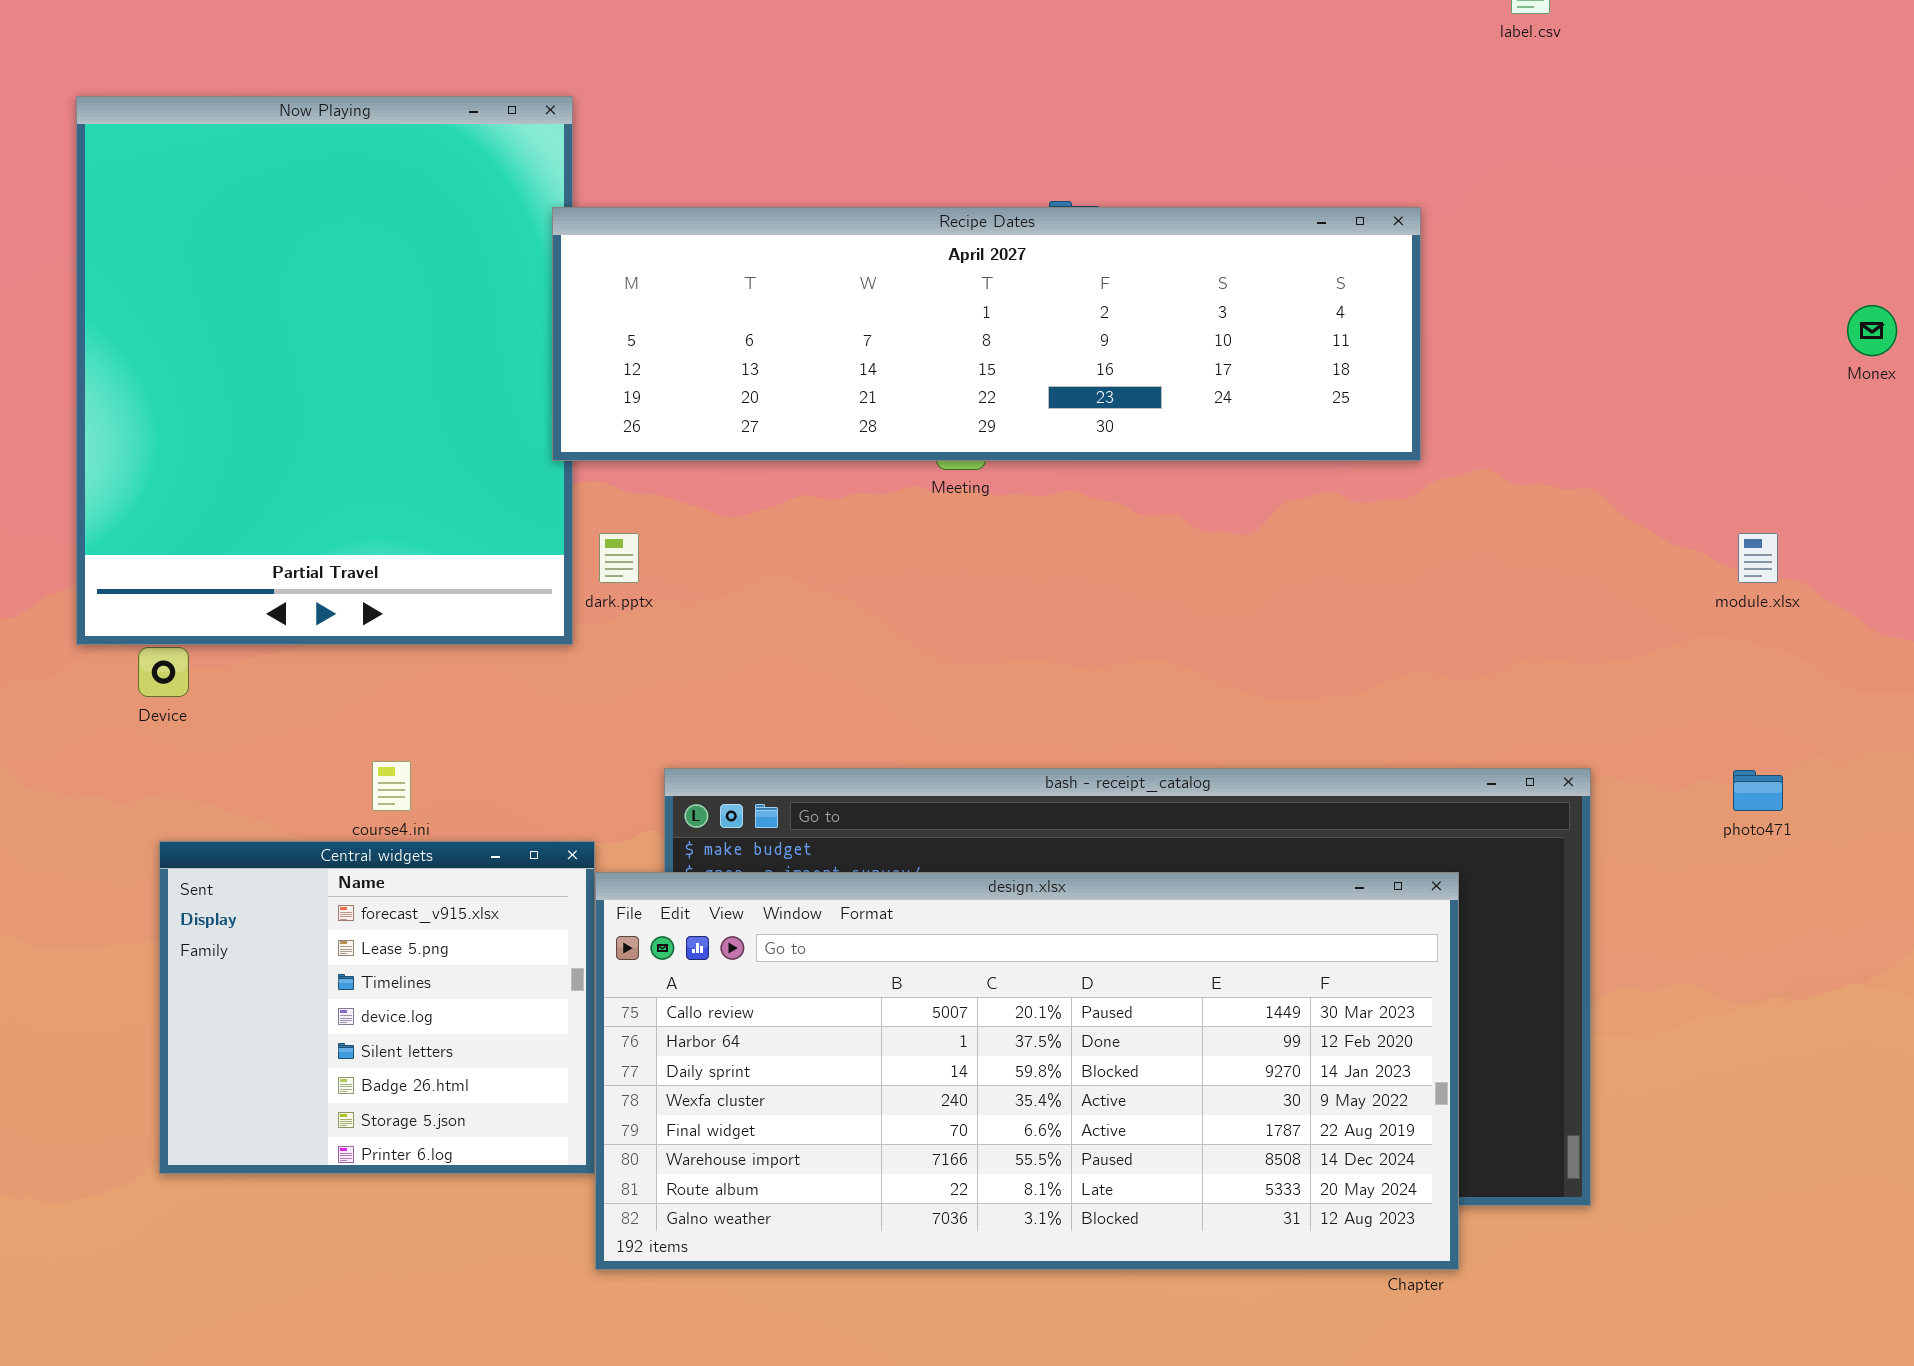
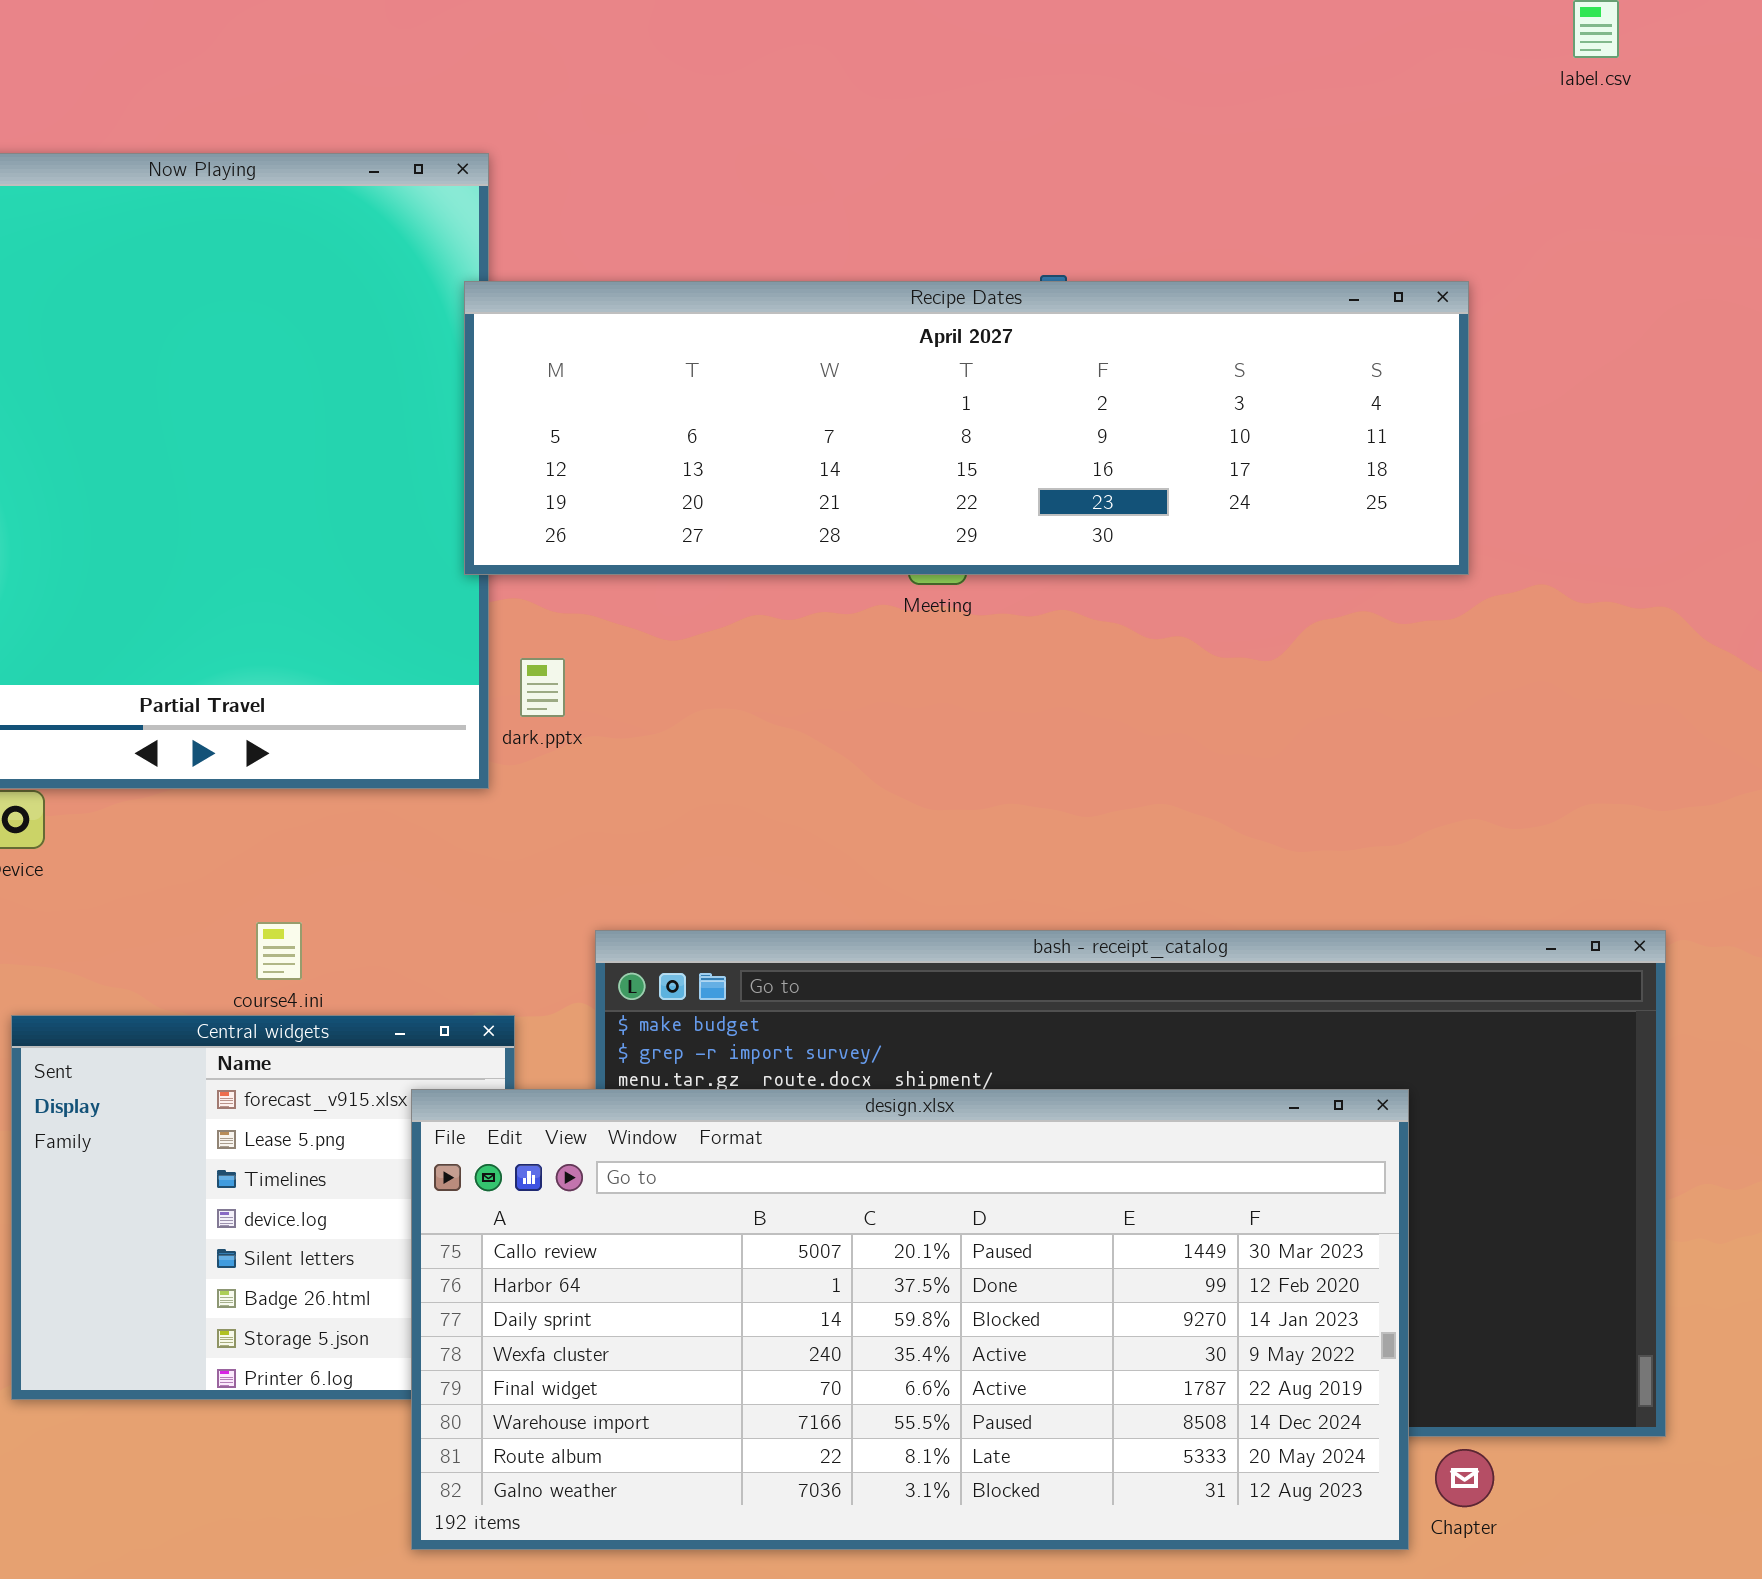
design.xlsx: [595,872,1459,1270] -> [411,1089,1409,1550], moved

